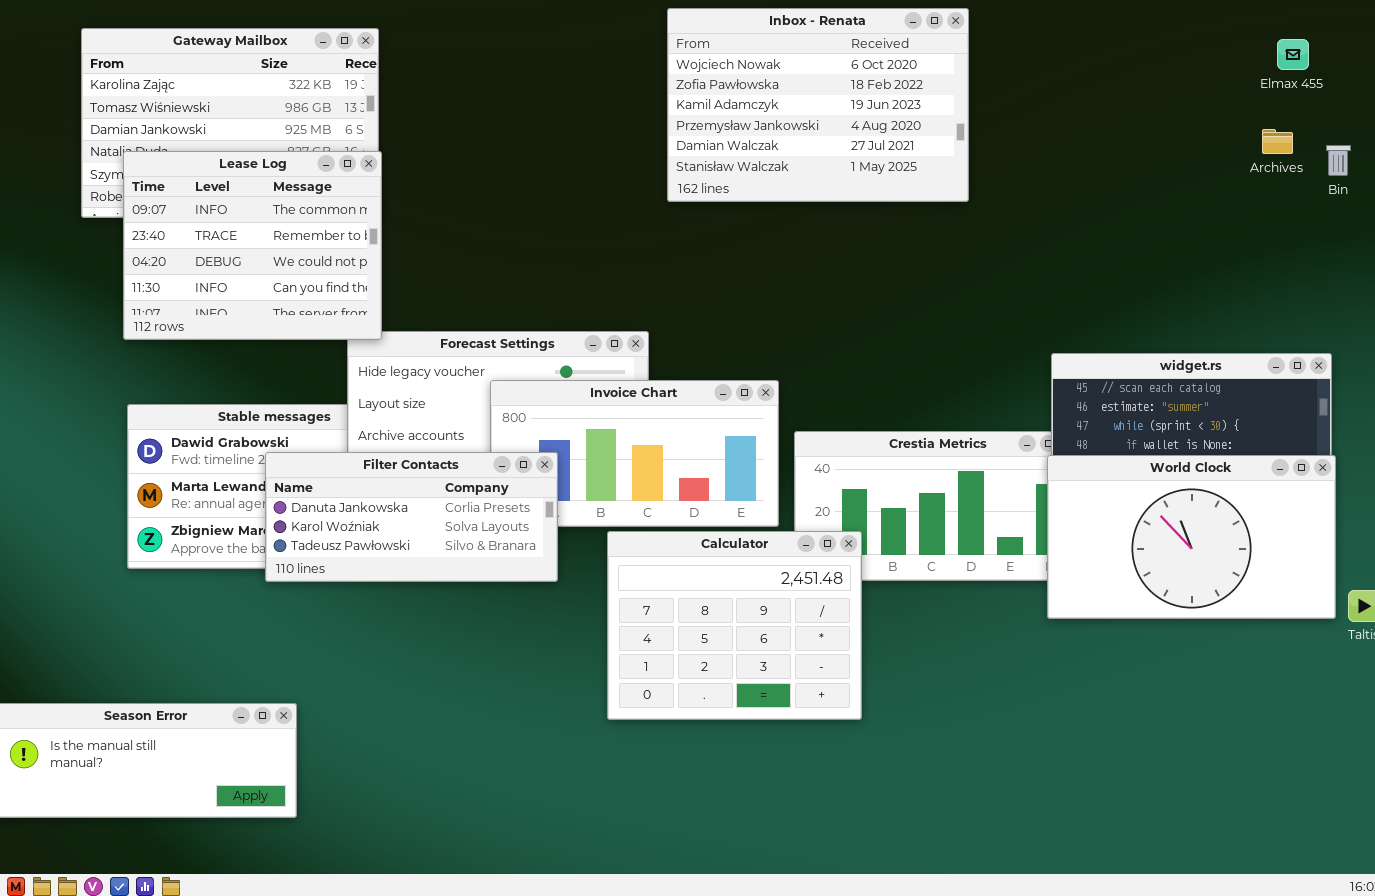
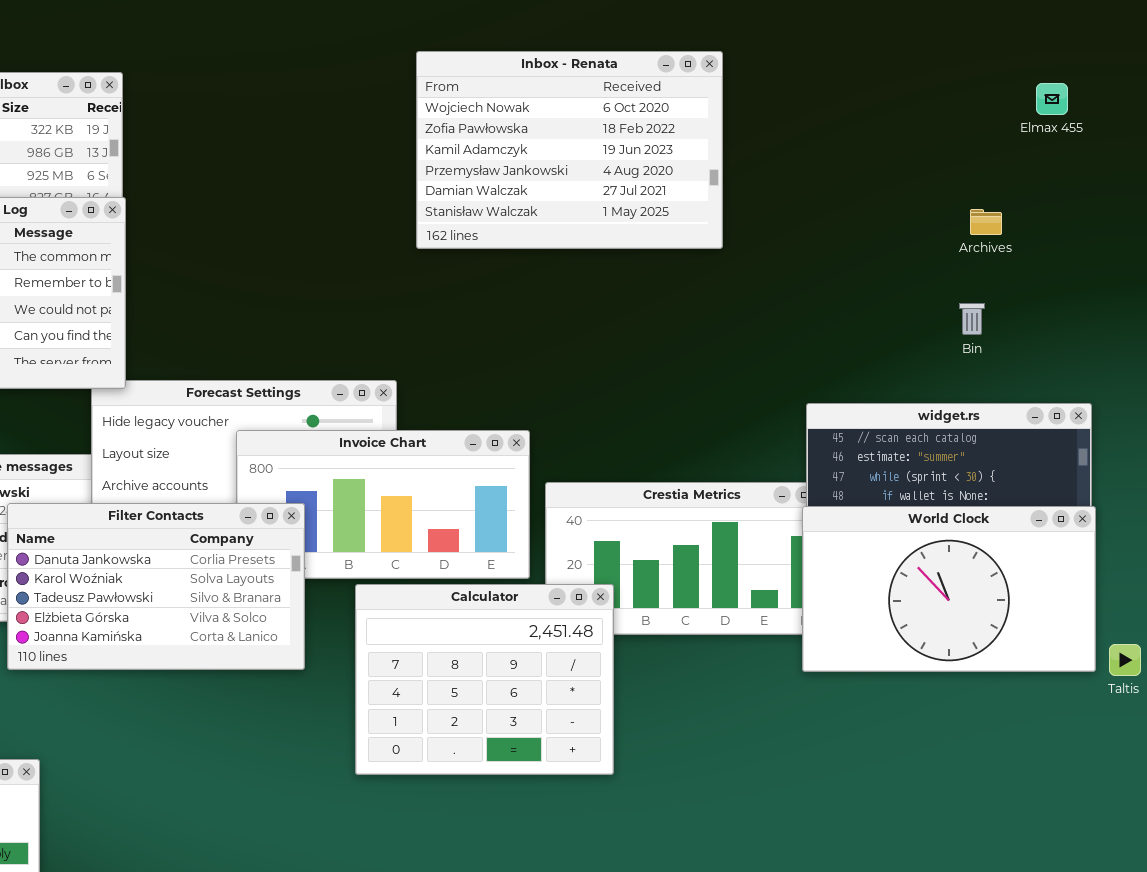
Archives: [1262,129,1293,154] -> [970,209,1002,235], moved
Bin: [1326,145,1351,176] -> [959,303,985,335], moved
Filter Contacts: [265,452,558,582] -> [7,503,305,670], resized

